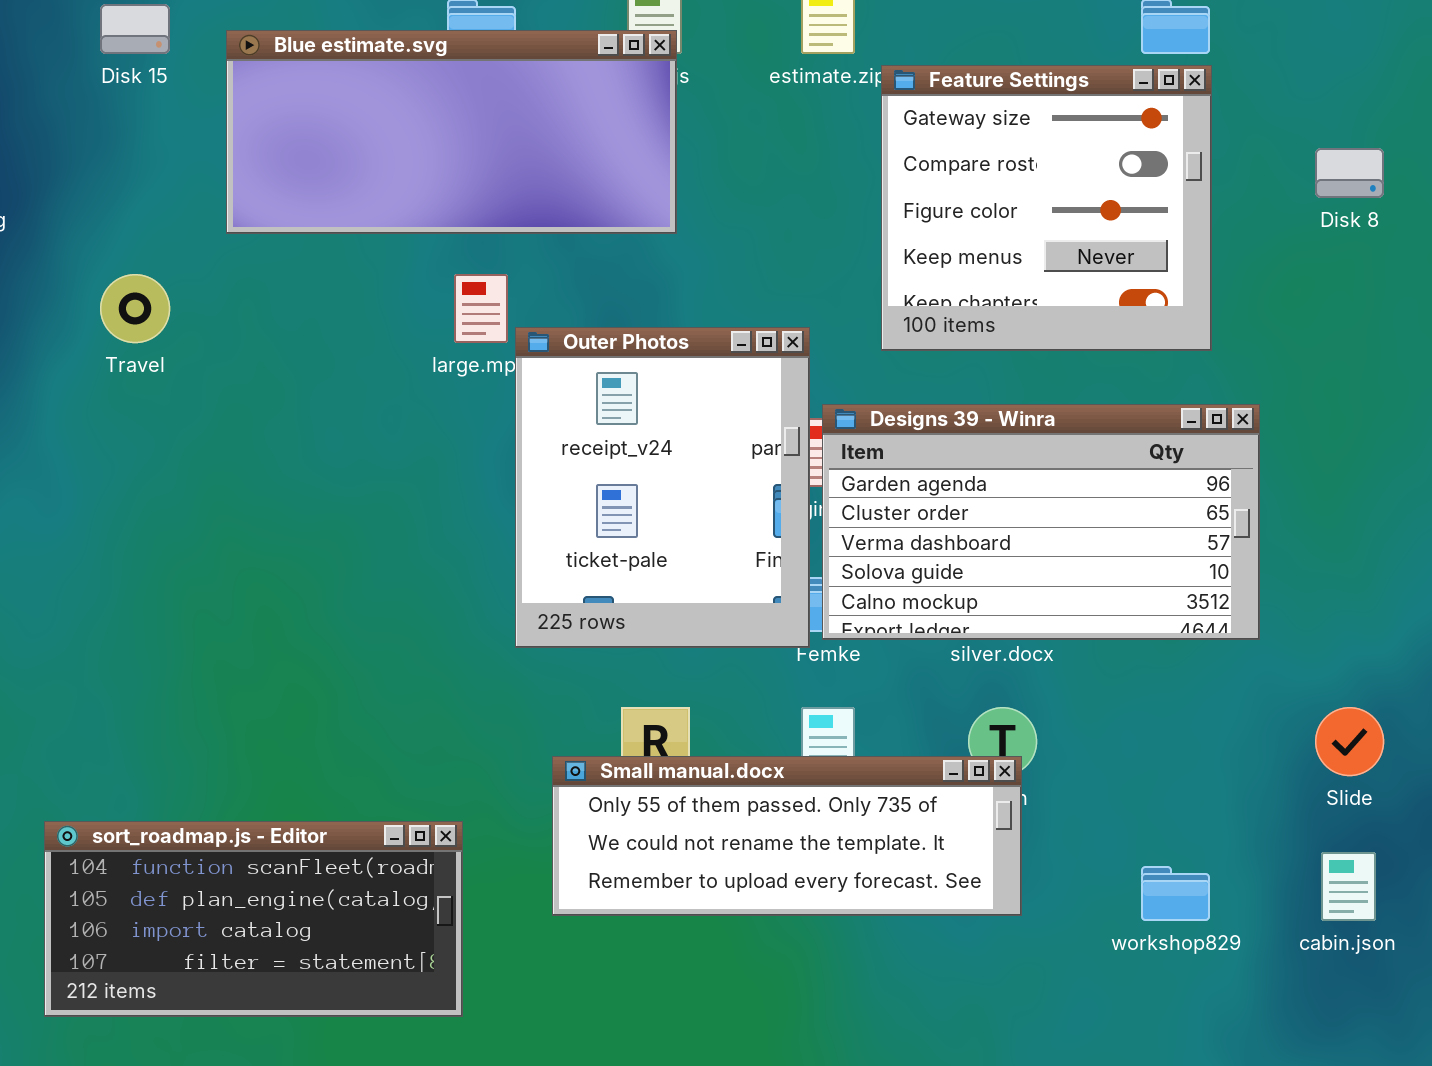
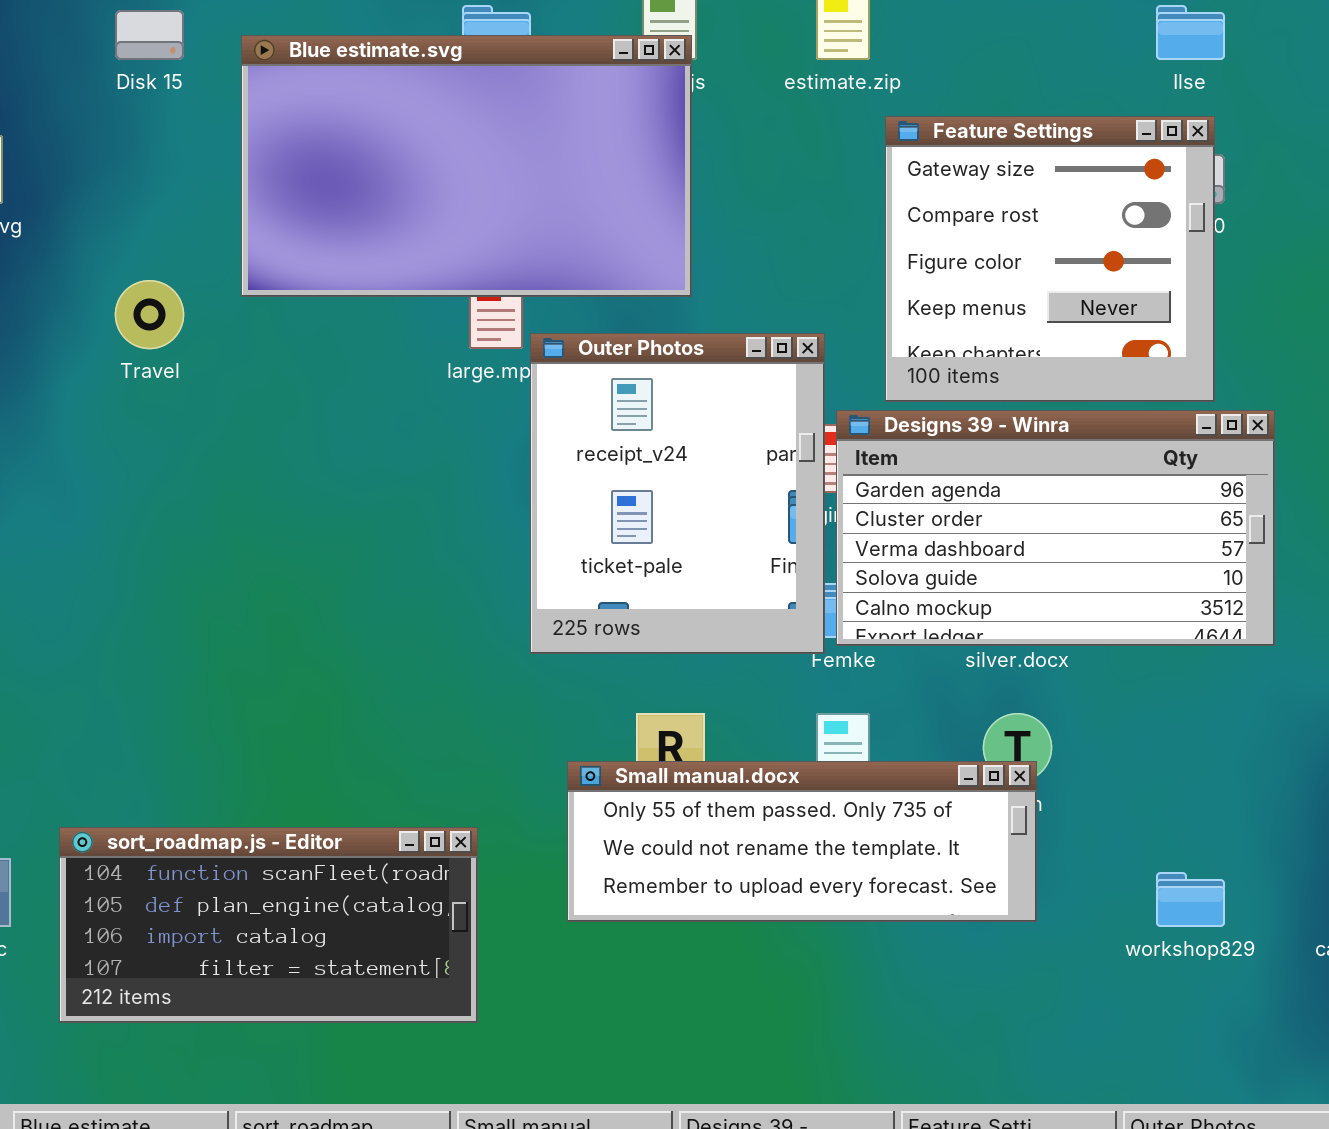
Blue estimate.svg: [226,30,677,234] -> [241,35,692,297], resized
Feature Settings: [881,65,1212,351] -> [885,116,1215,402], moved

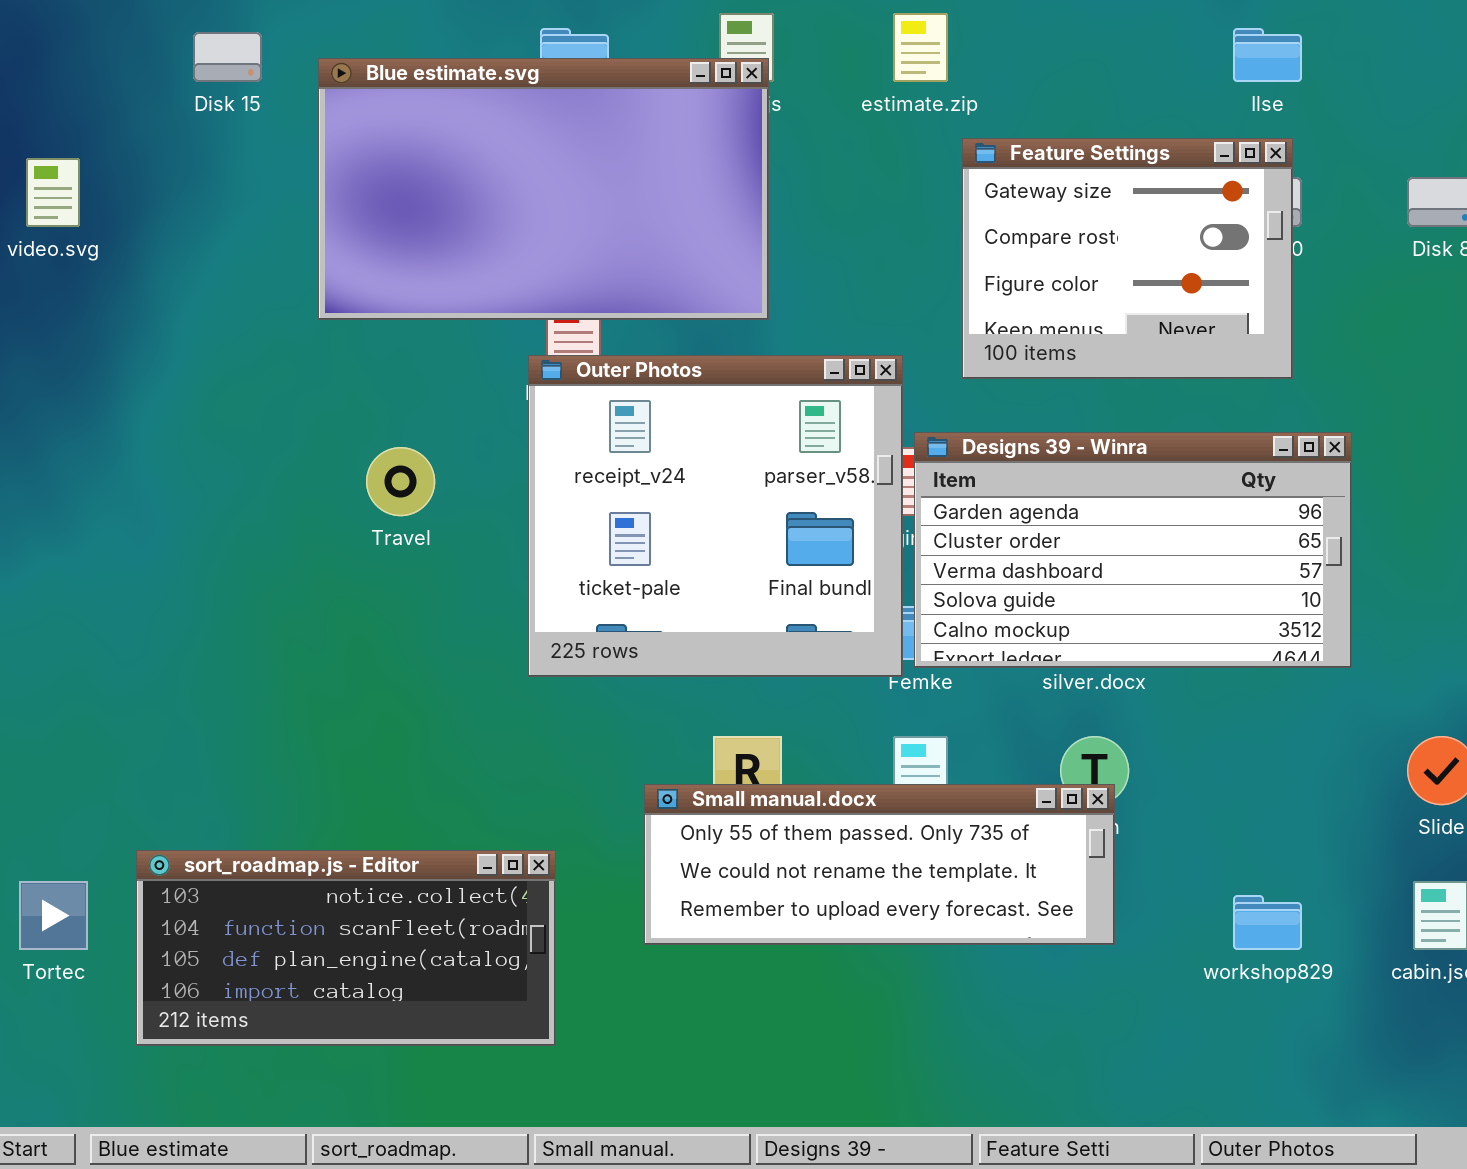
Feature Settings: [885,116,1215,402] -> [962,138,1293,379], resized
Travel: [115,280,184,349] -> [366,447,435,516], moved
Outer Photos: [530,333,825,654] -> [528,355,903,677], resized
sort_roadmap.js - Editor: [59,827,478,1023] -> [136,850,556,1046], scrolled up 1 row

